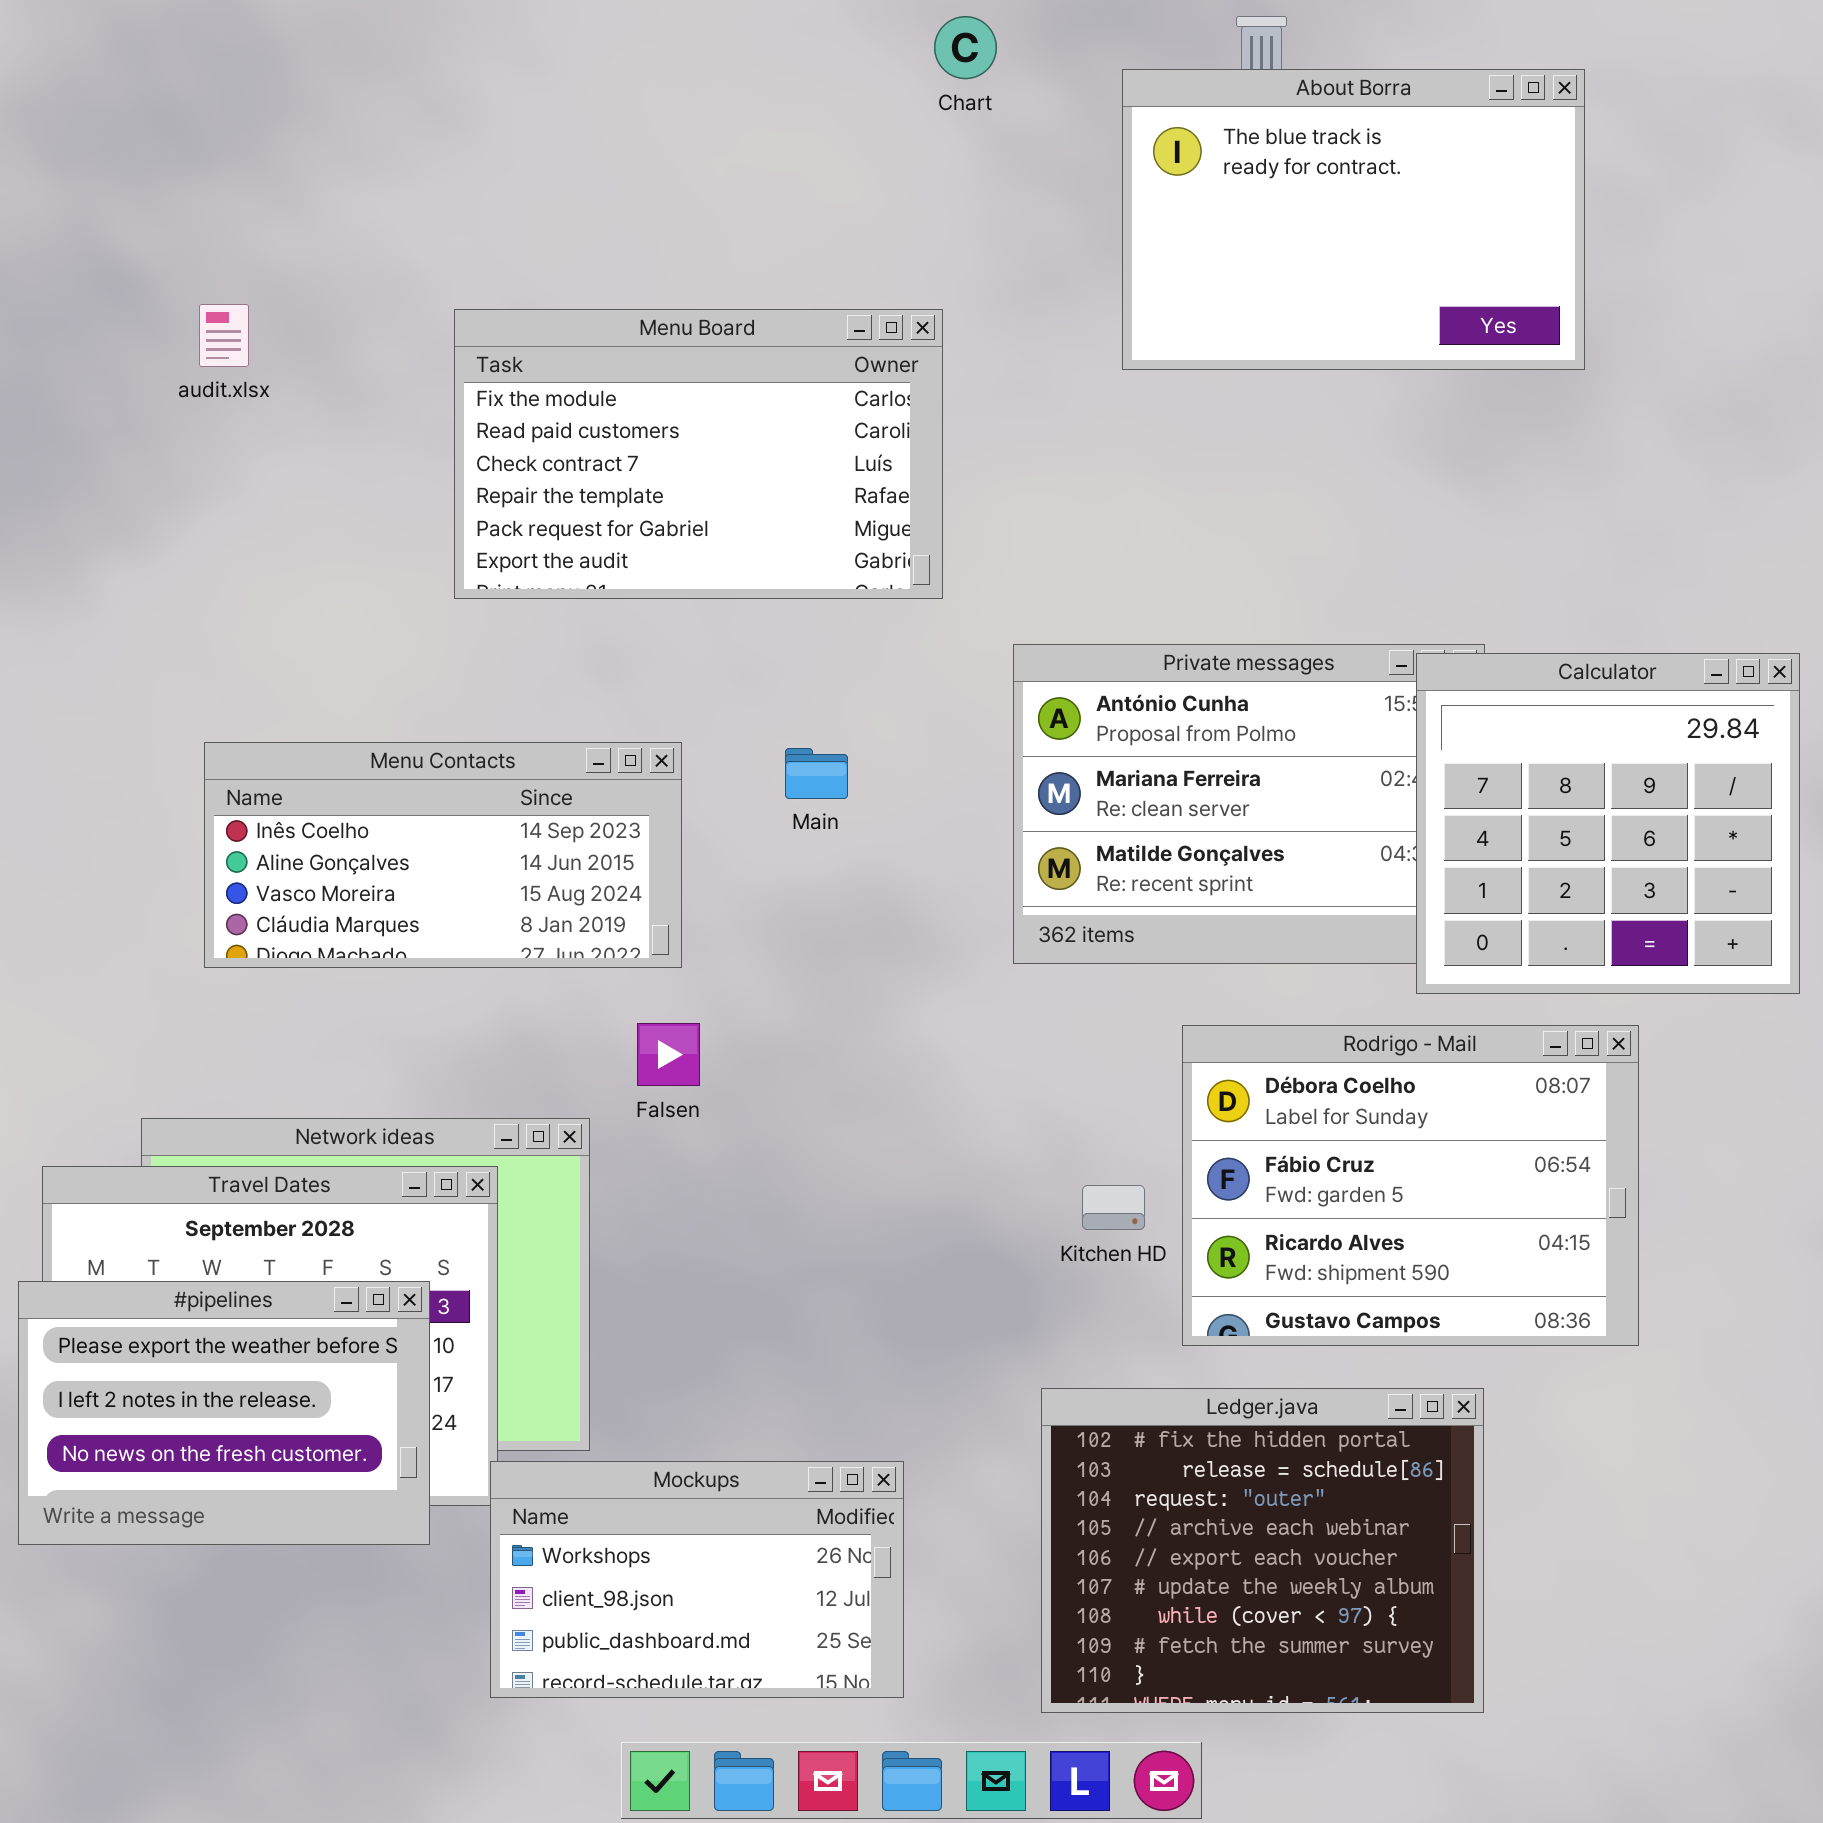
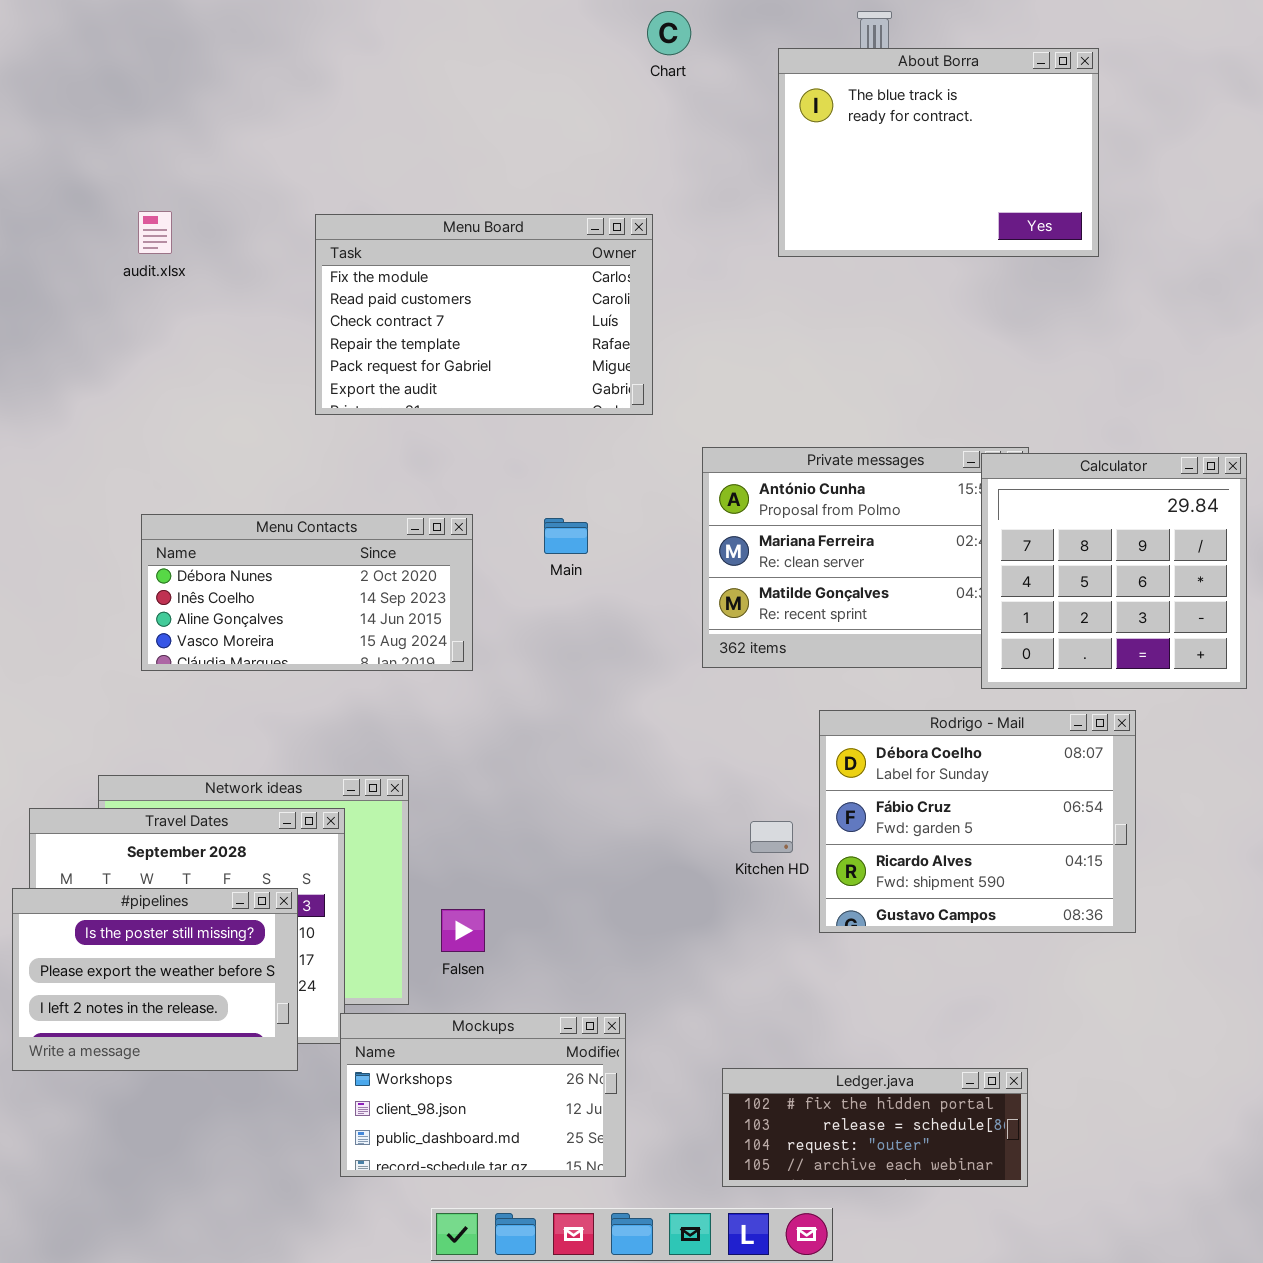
Menu Contacts: [204,742,682,968] -> [141,514,473,671], scrolled up 1 row
Falsen: [637,1023,700,1086] -> [441,909,485,952], moved
#pipelines: [18,1281,430,1545] -> [12,888,298,1071], scrolled up 1 row
Ledger.java: [1041,1388,1484,1713] -> [722,1068,1028,1187], resized

